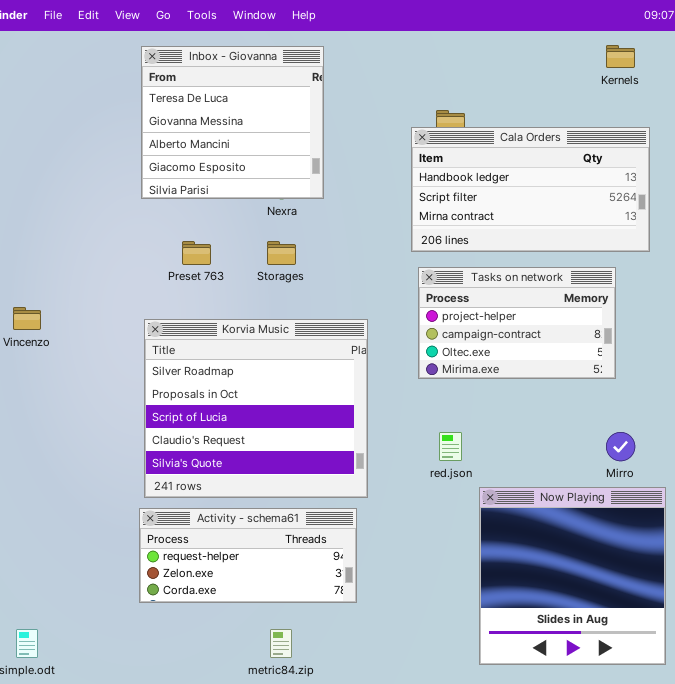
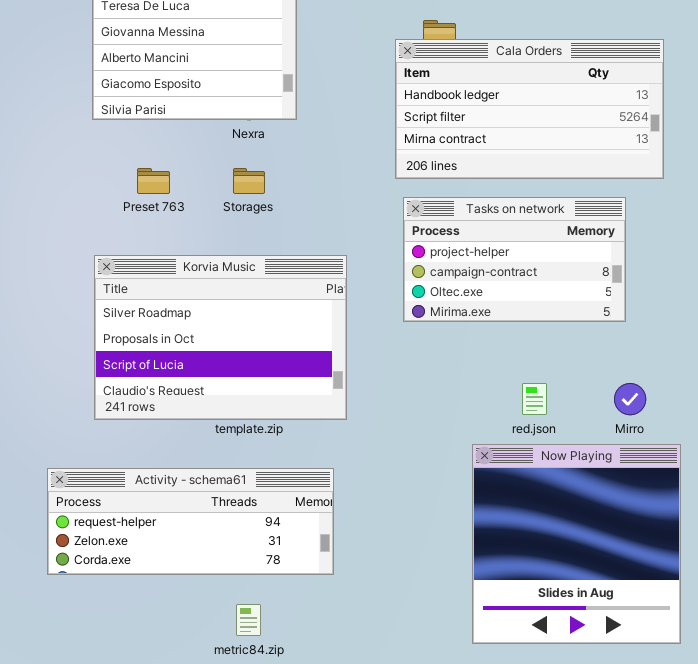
Korvia Music: [144,319,368,498] -> [94,255,347,420], resized
red.json: [439,432,462,461] -> [522,383,547,415], moved
Activity - schema61: [139,508,357,603] -> [47,468,334,575], resized

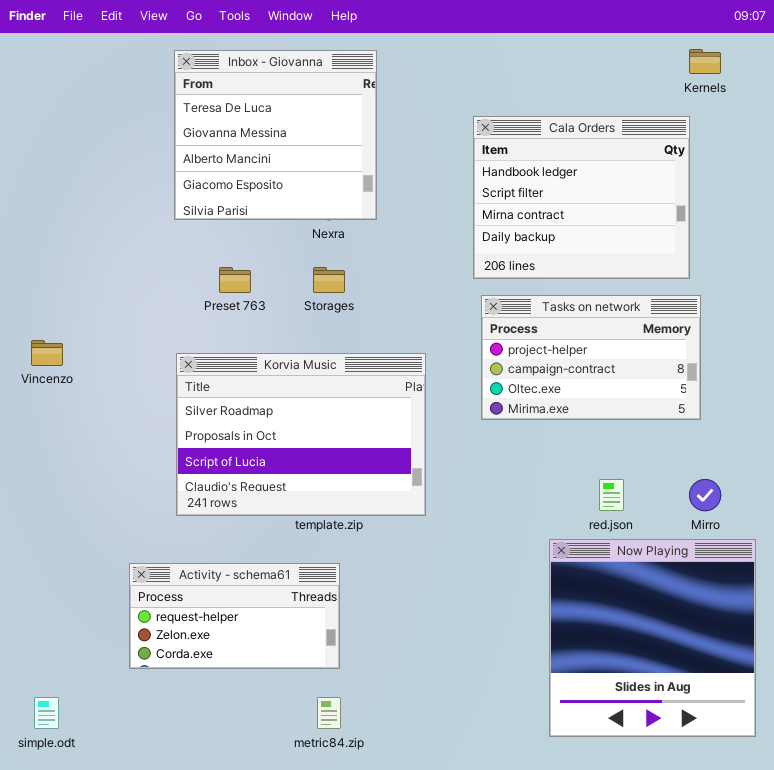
Cala Orders: [395,39,664,179] -> [473,116,690,279], resized
Activity - schema61: [47,468,334,575] -> [129,563,340,669], resized

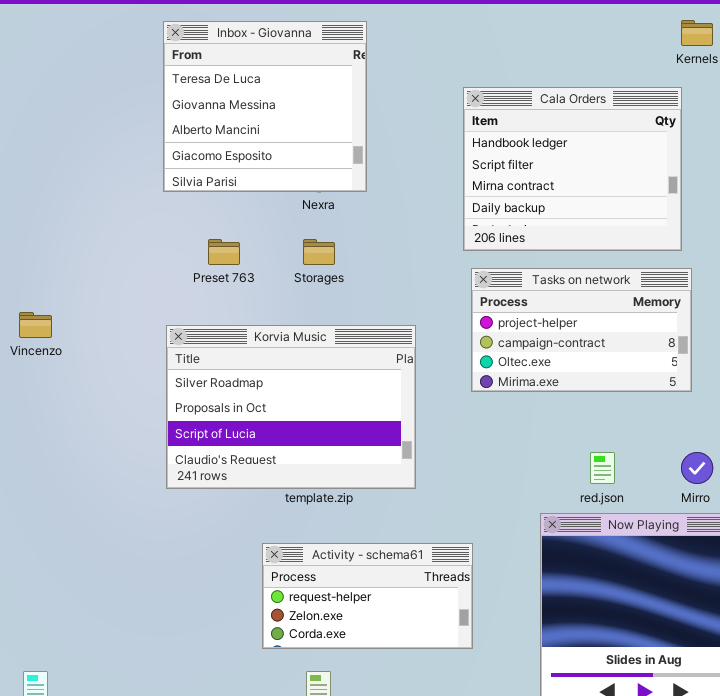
Activity - schema61: [129,563,340,669] -> [262,543,473,649], moved

